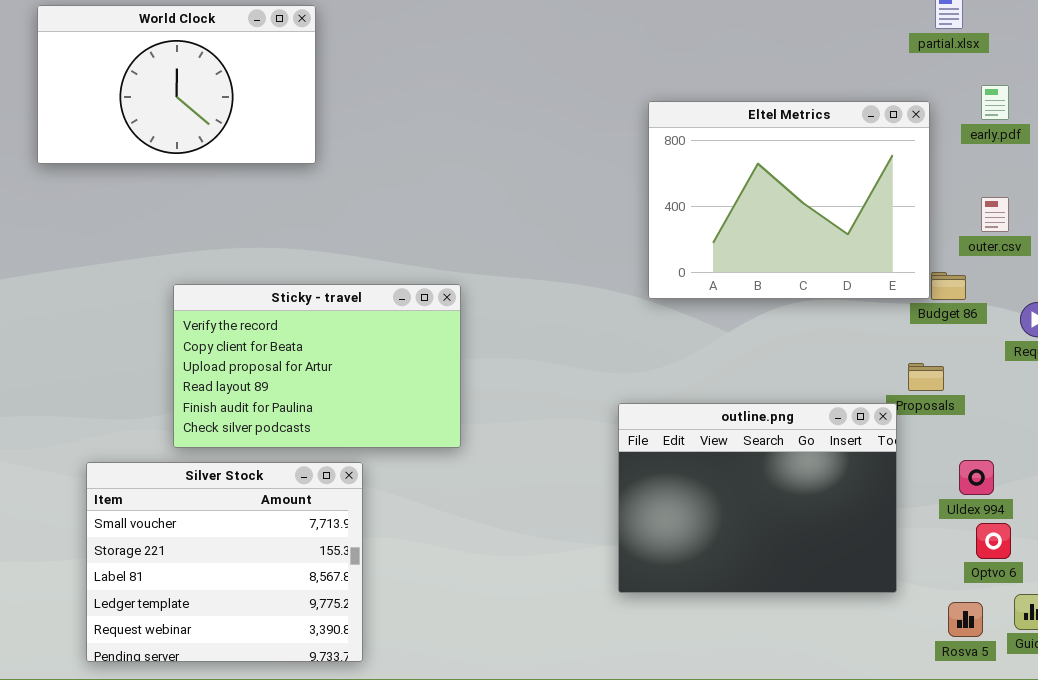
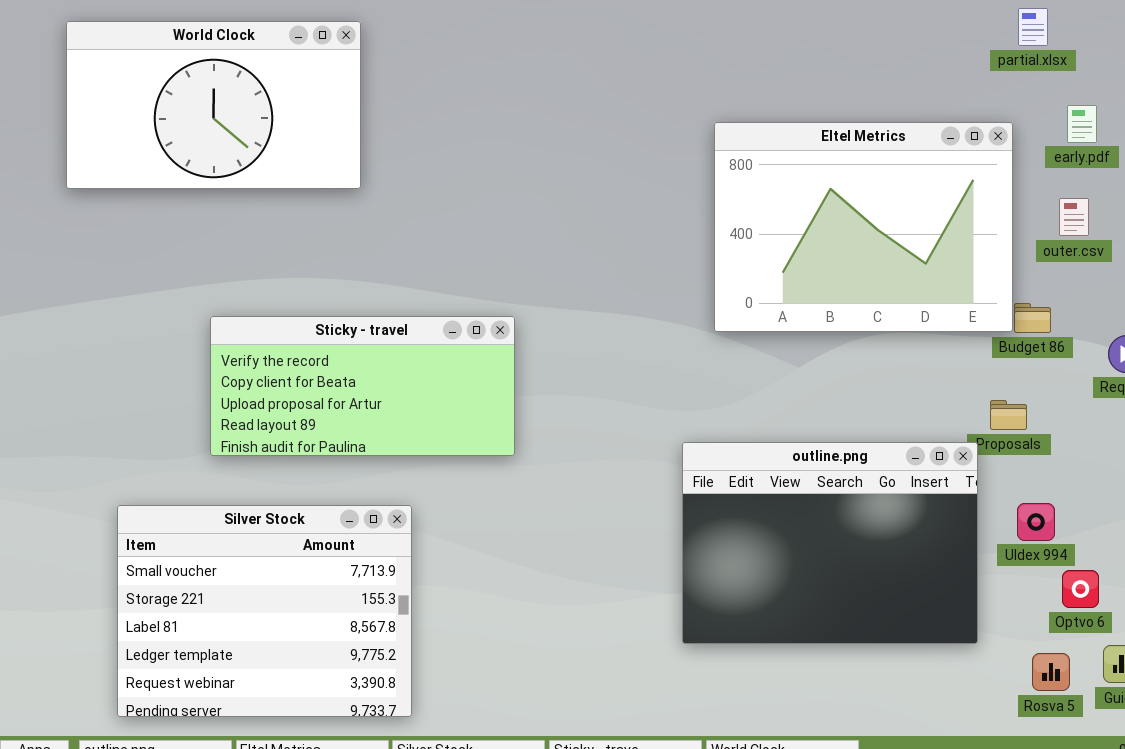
outer.csv: [981,197,1009,232] -> [1059,198,1089,236], moved
Sticky - travel: [173,284,461,448] -> [210,316,515,456], resized
Uldex 994: [959,460,994,495] -> [1017,503,1055,541], moved

